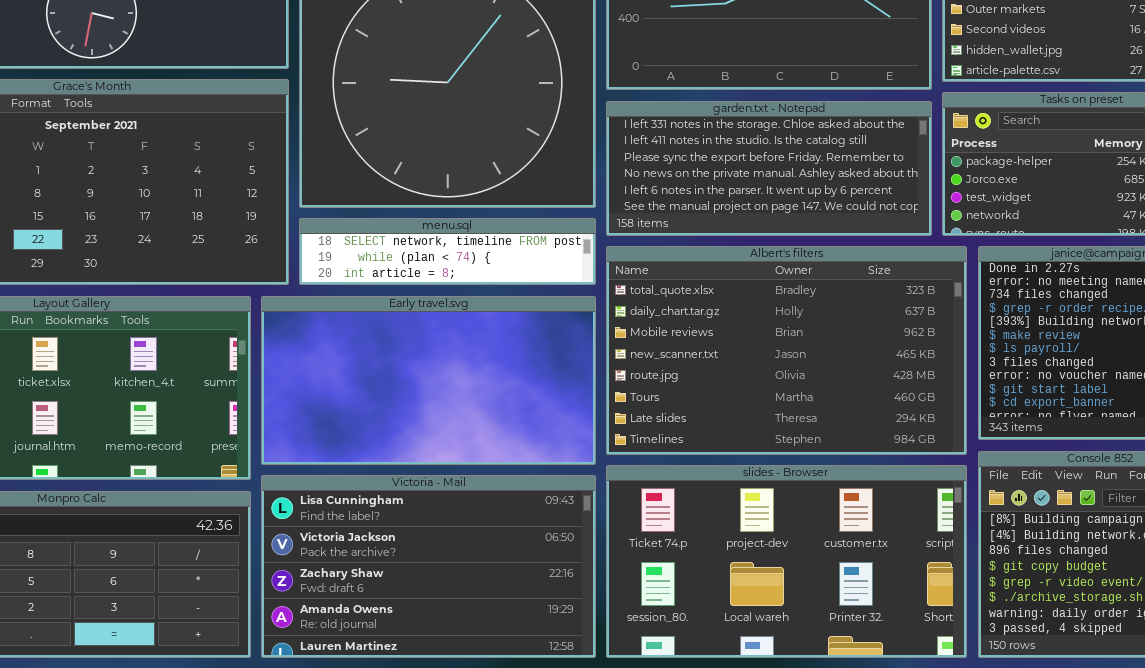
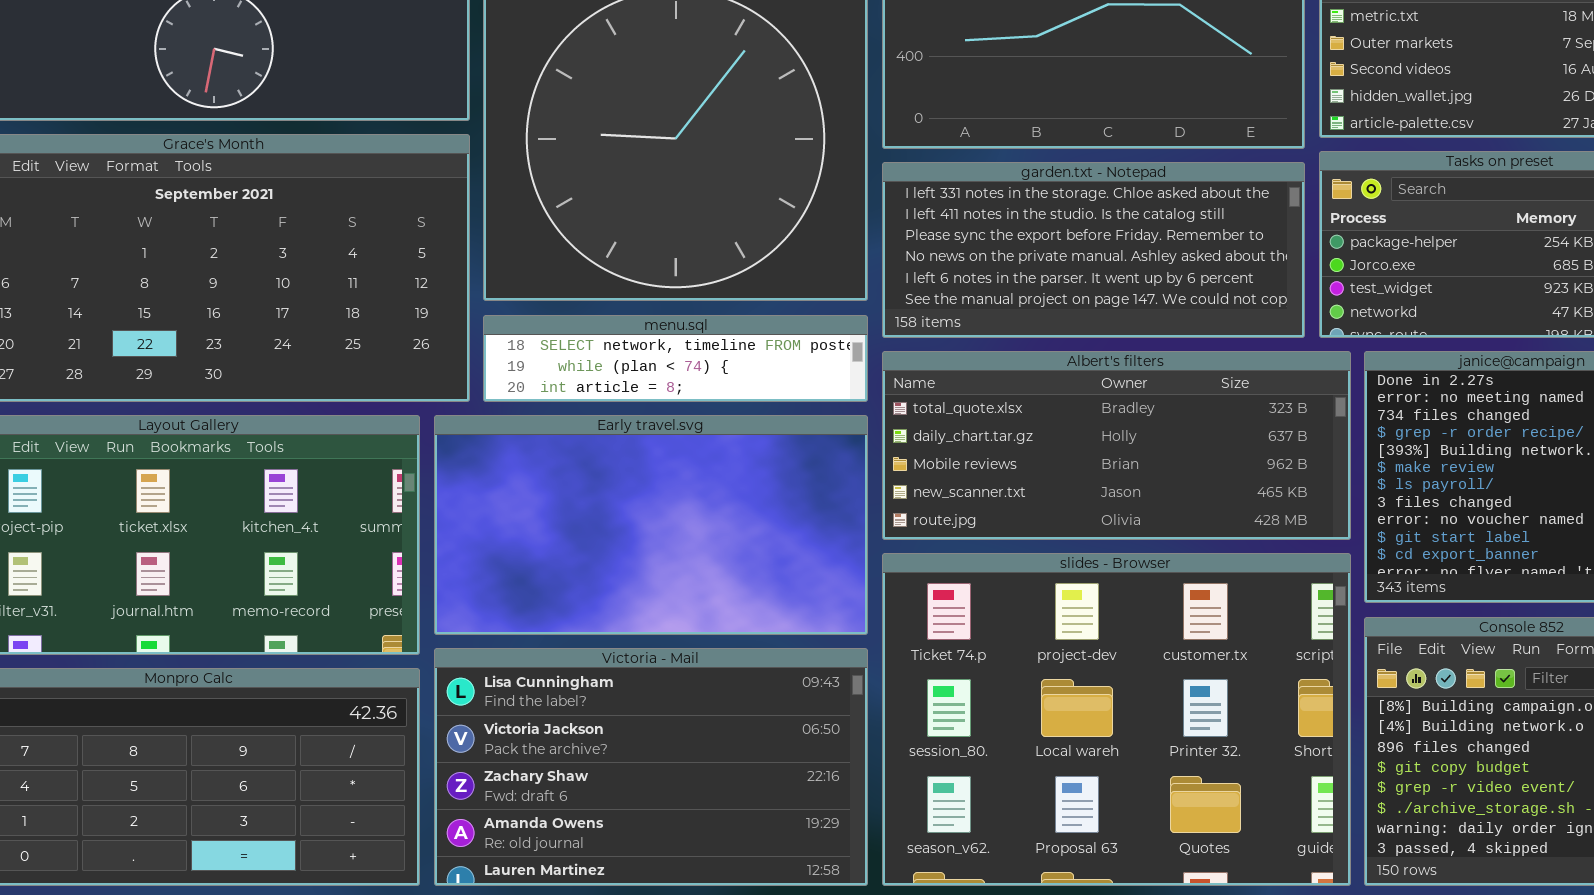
Albert's filters: [606,246,967,455] -> [882,351,1351,540], resized
slides - Browser: [606,465,967,658] -> [882,553,1351,886], resized

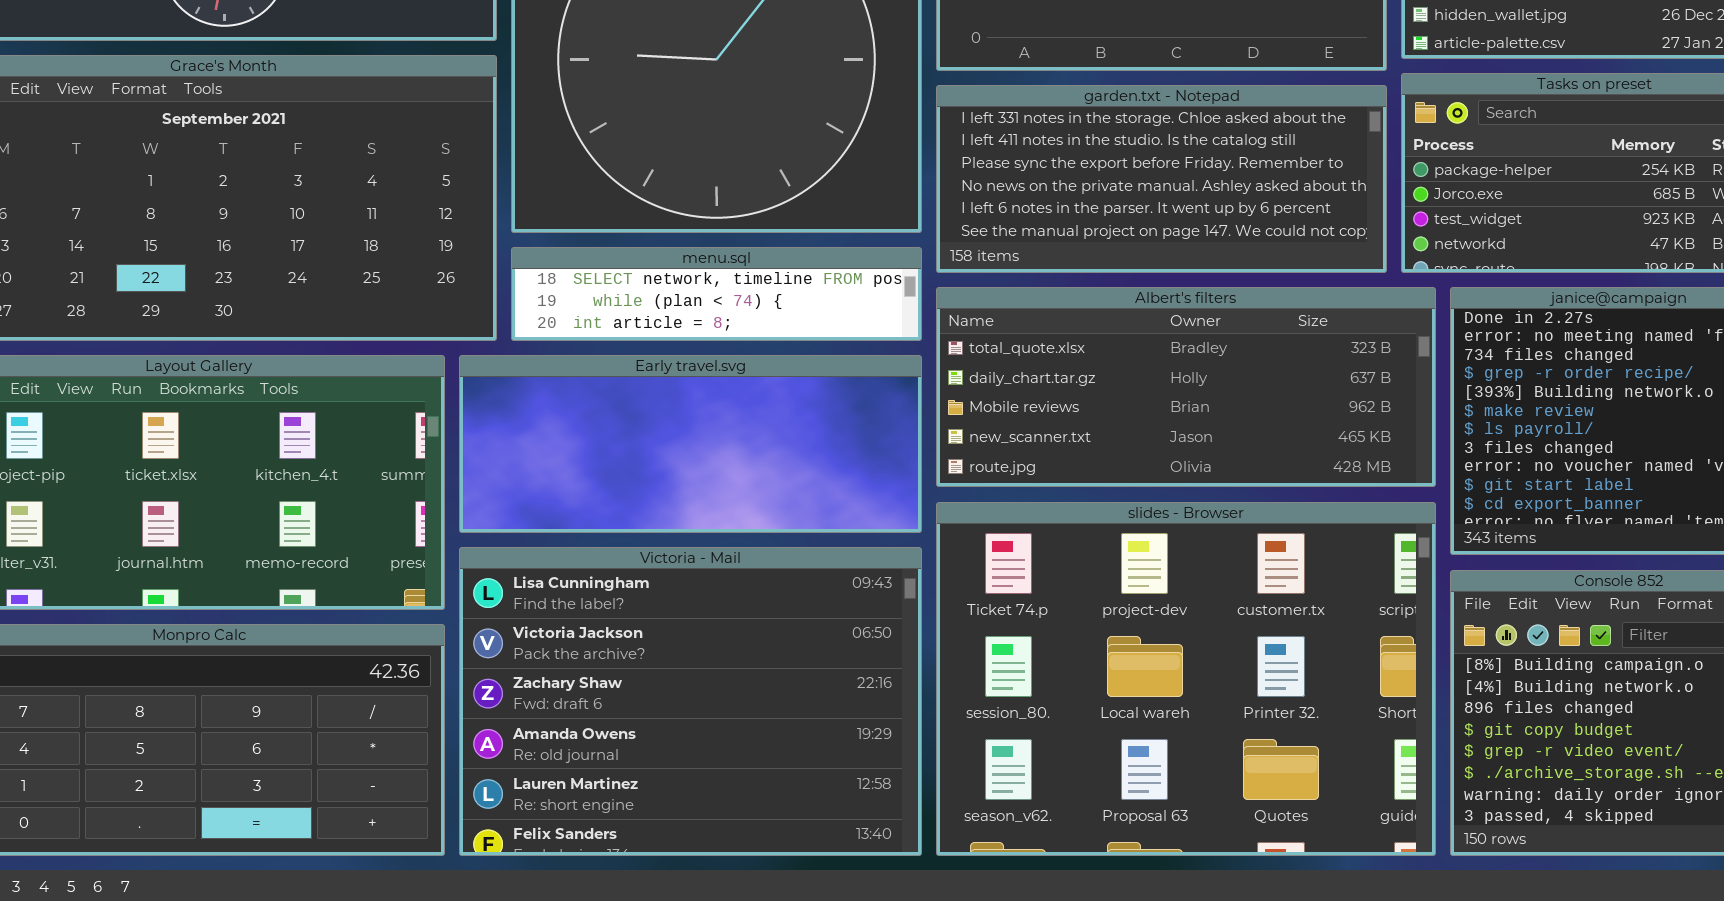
Early travel.svg: [434,415,868,635] -> [459,355,922,533], resized
Victoria - Mail: [434,648,868,886] -> [459,547,922,856], resized

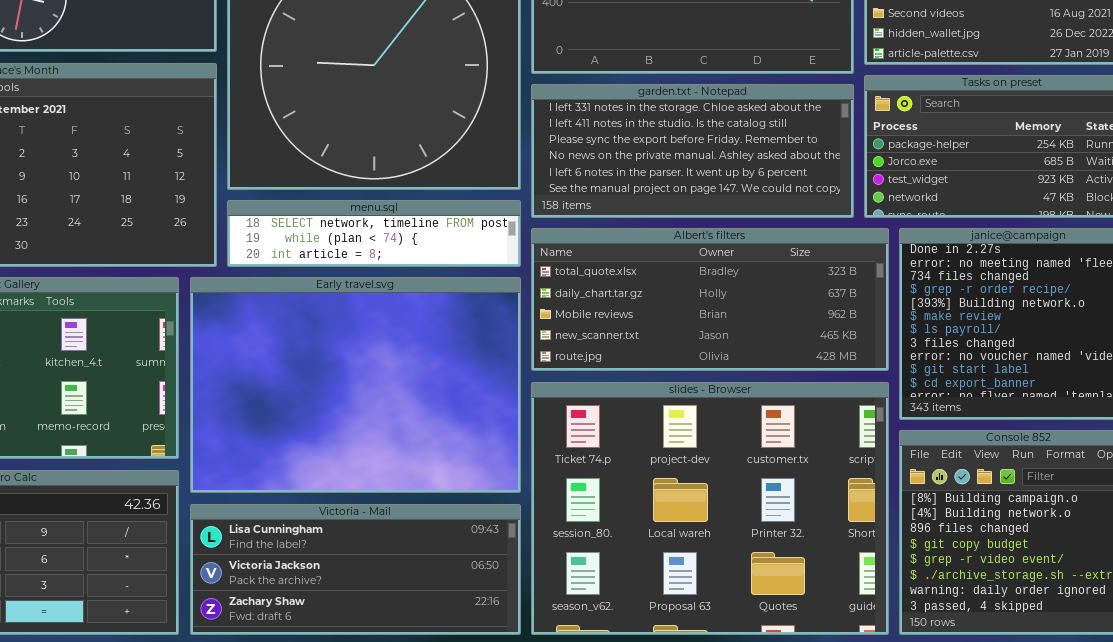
Early travel.svg: [459,355,922,533] -> [190,277,521,493], resized
Victoria - Mail: [459,547,922,856] -> [190,504,521,635], resized

